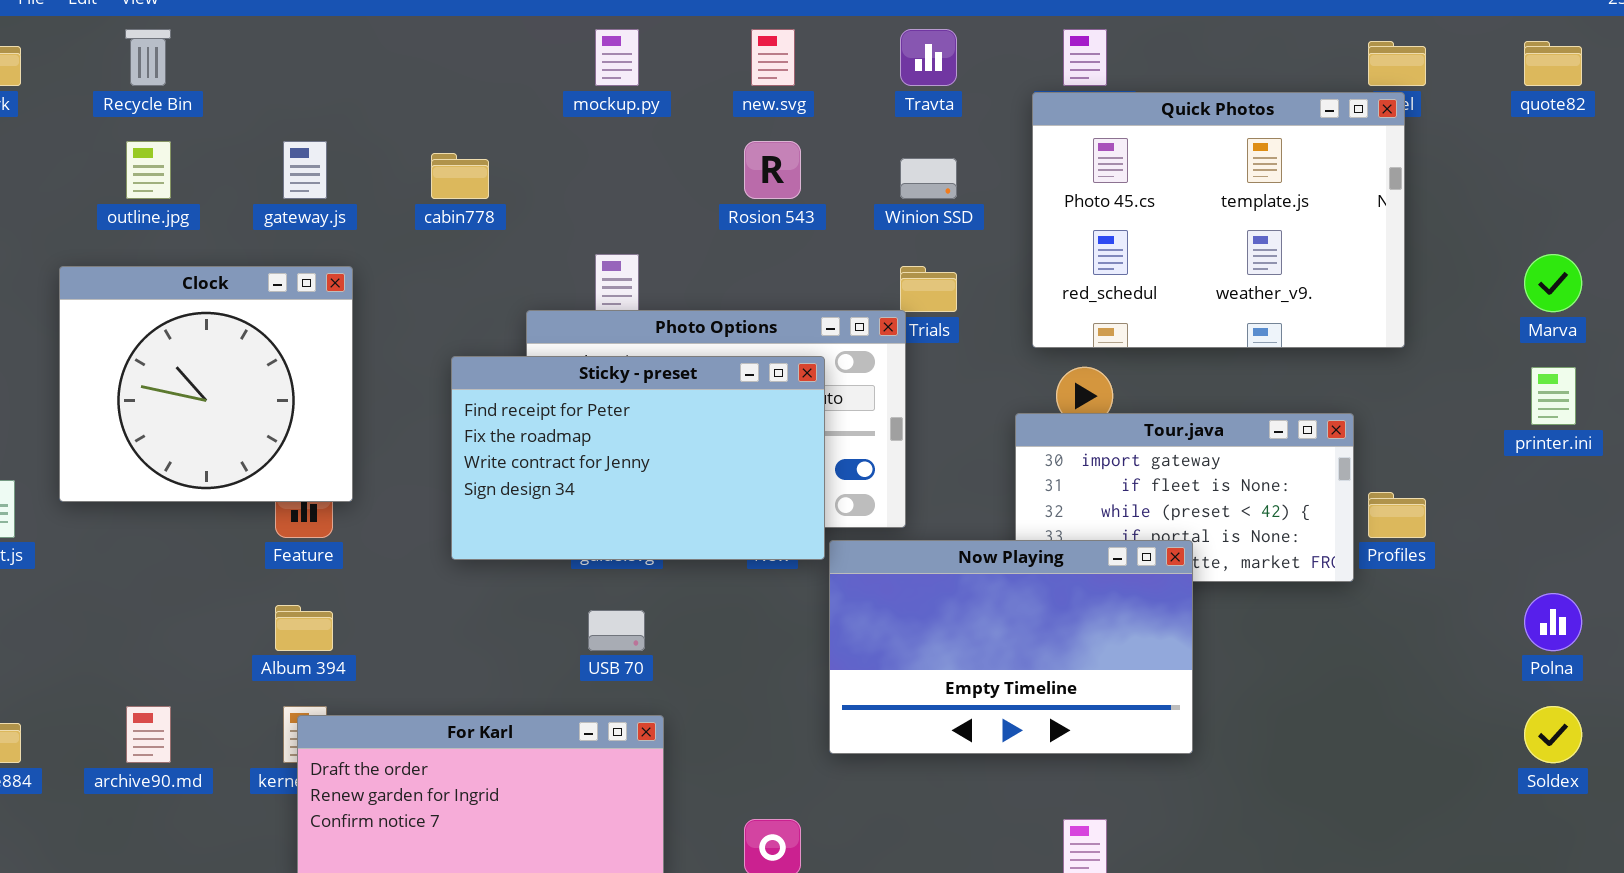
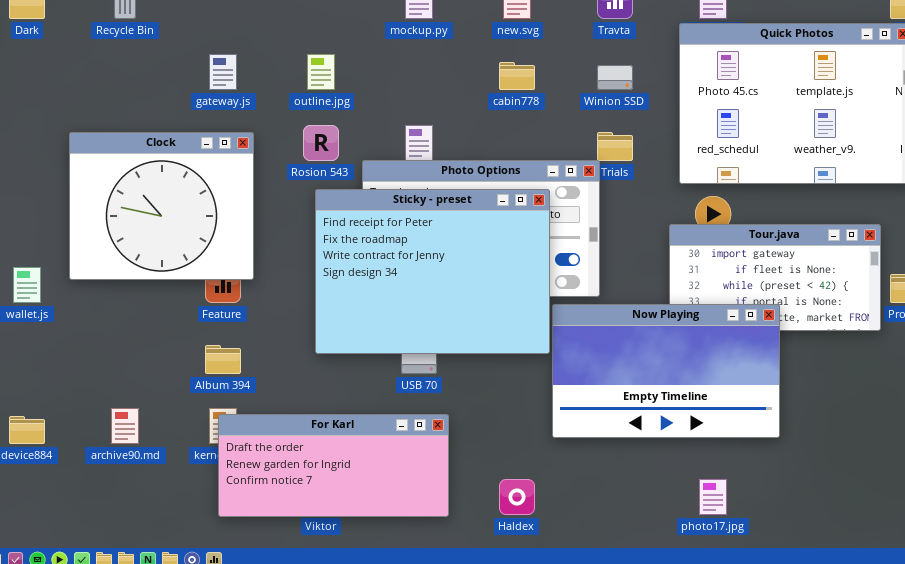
outline.jpg: [126,141,171,199] -> [307,54,335,90], moved
Rosion 543: [744,141,801,199] -> [303,125,339,161], moved
cabin778: [431,153,489,199] -> [499,62,535,90], moved
Sticky - preset: [451,356,825,560] -> [315,189,550,354], resized

